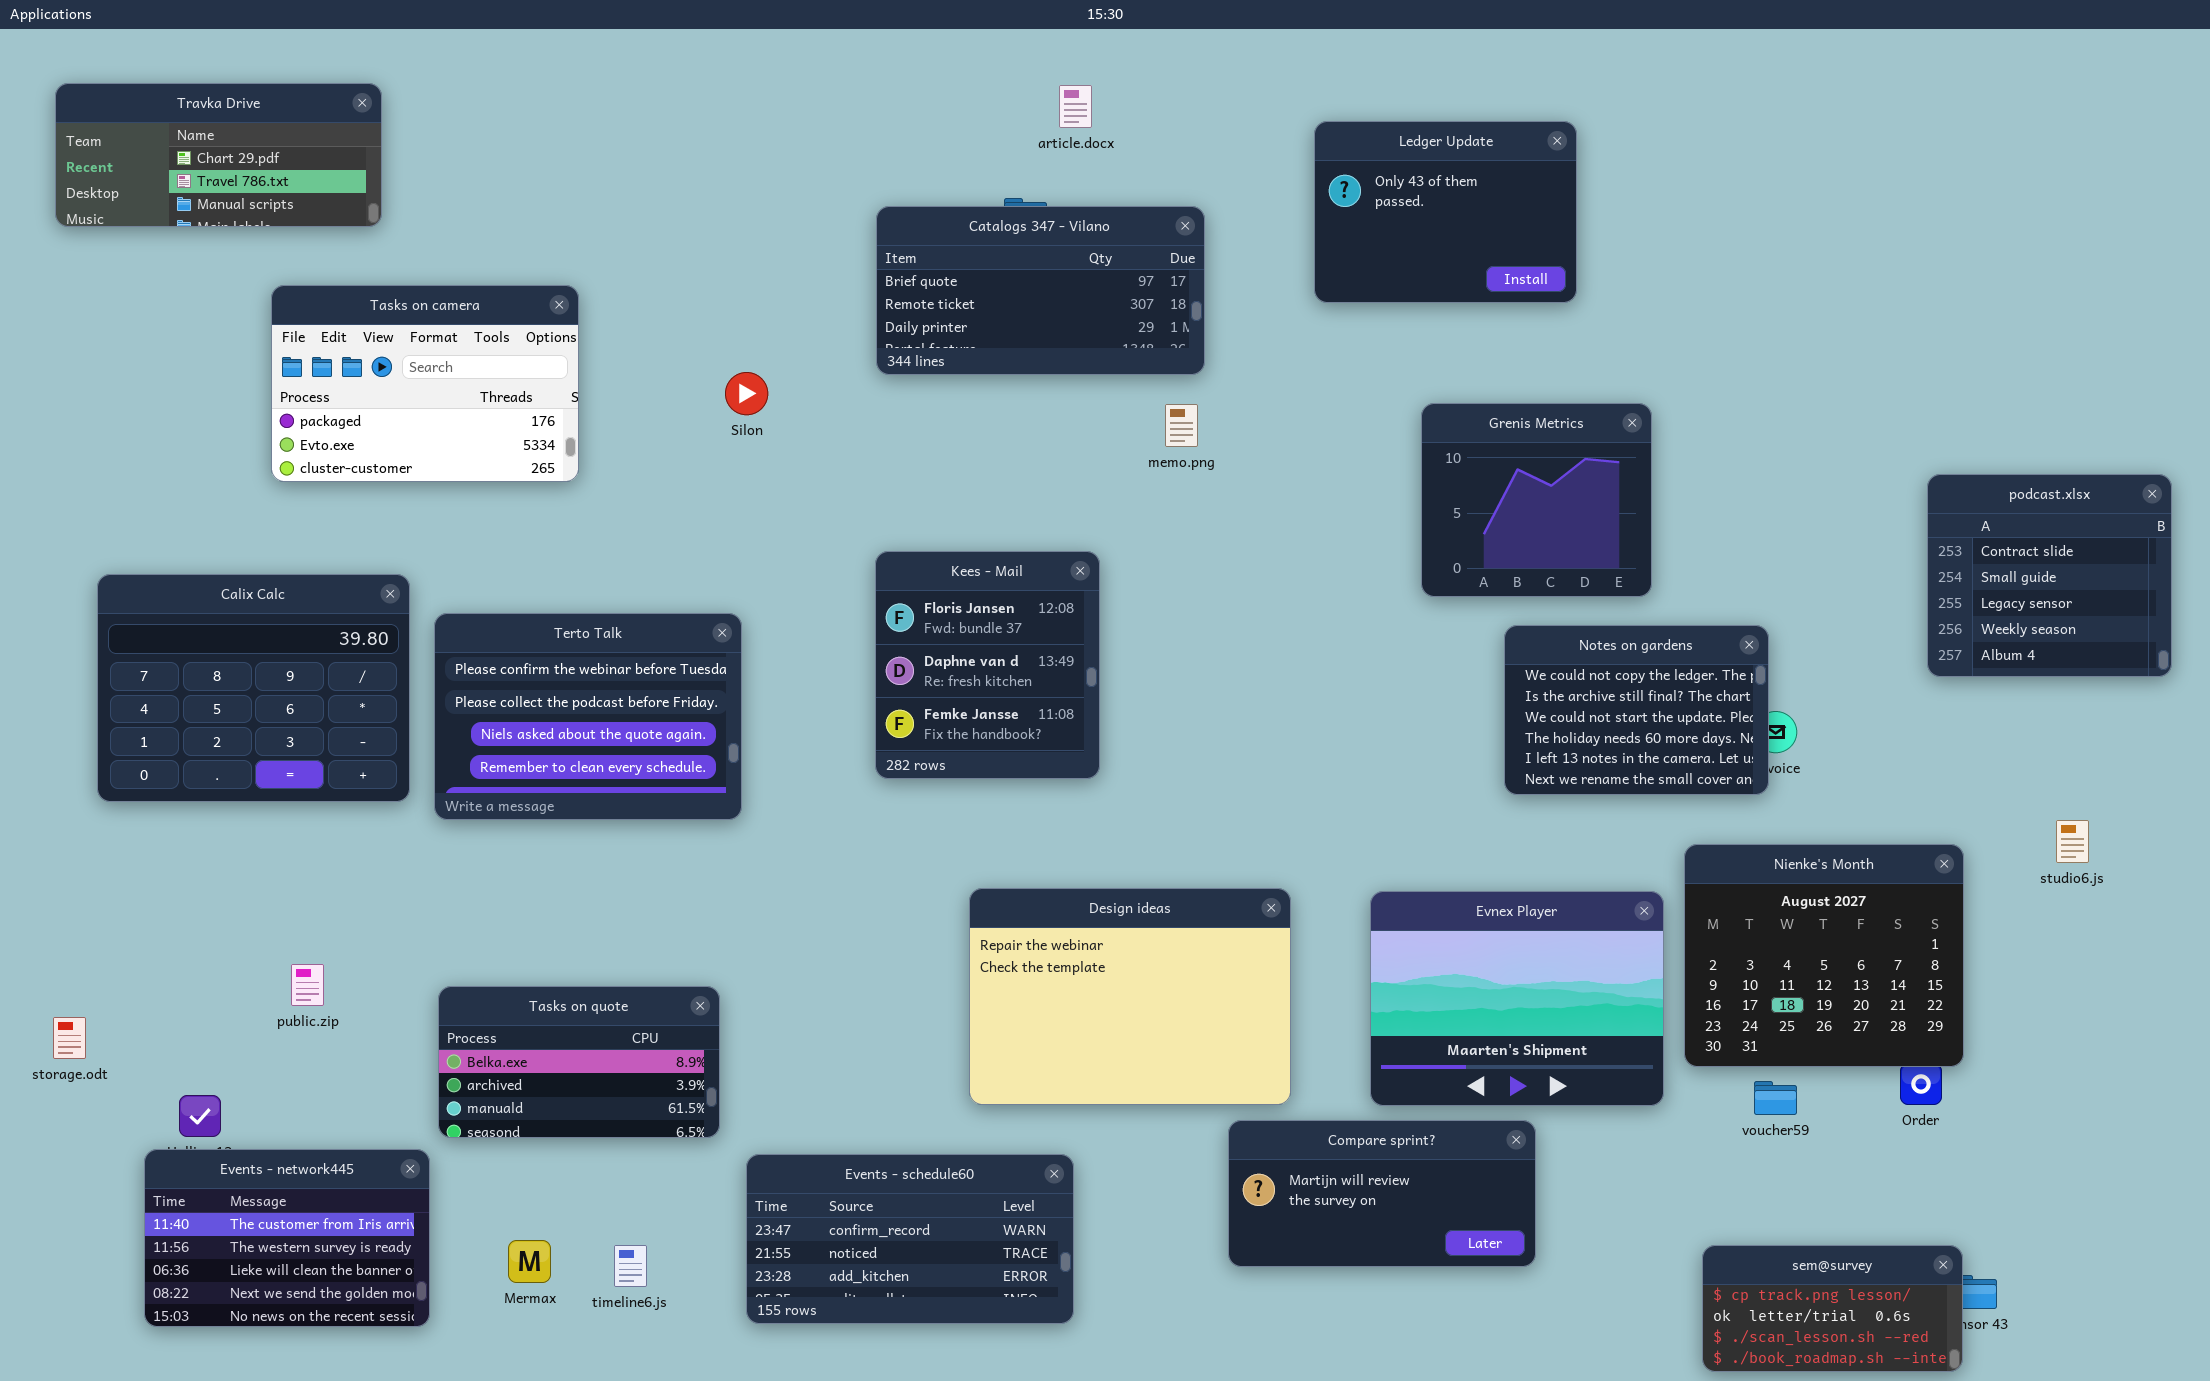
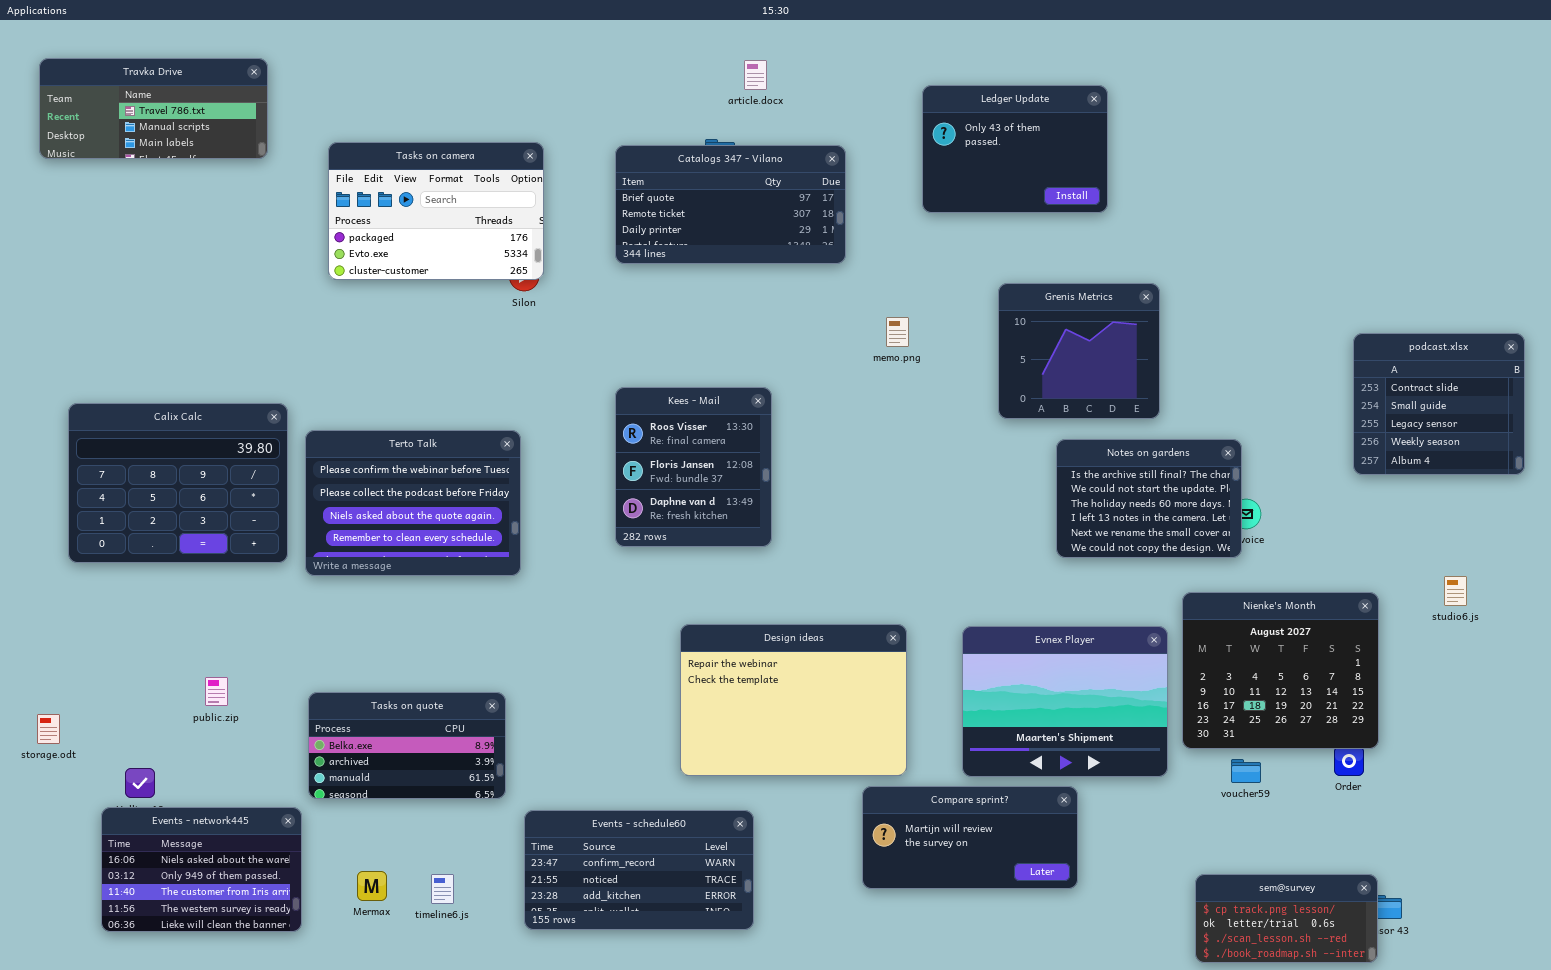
Travka Drive: [55,83,382,227] -> [39,58,268,159], scrolled down 1 row
Tasks on camera: [271,285,579,482] -> [328,142,544,280], moved
memo.png: [1165,404,1198,447] -> [886,317,909,347], moved
Kees - Mail: [875,551,1100,779] -> [615,387,772,547], scrolled up 1 row
Notes on gardens: [1504,625,1769,795] -> [1056,439,1242,558], scrolled down 1 row
Events - network445: [144,1149,430,1327] -> [101,807,302,932], scrolled up 2 rows

